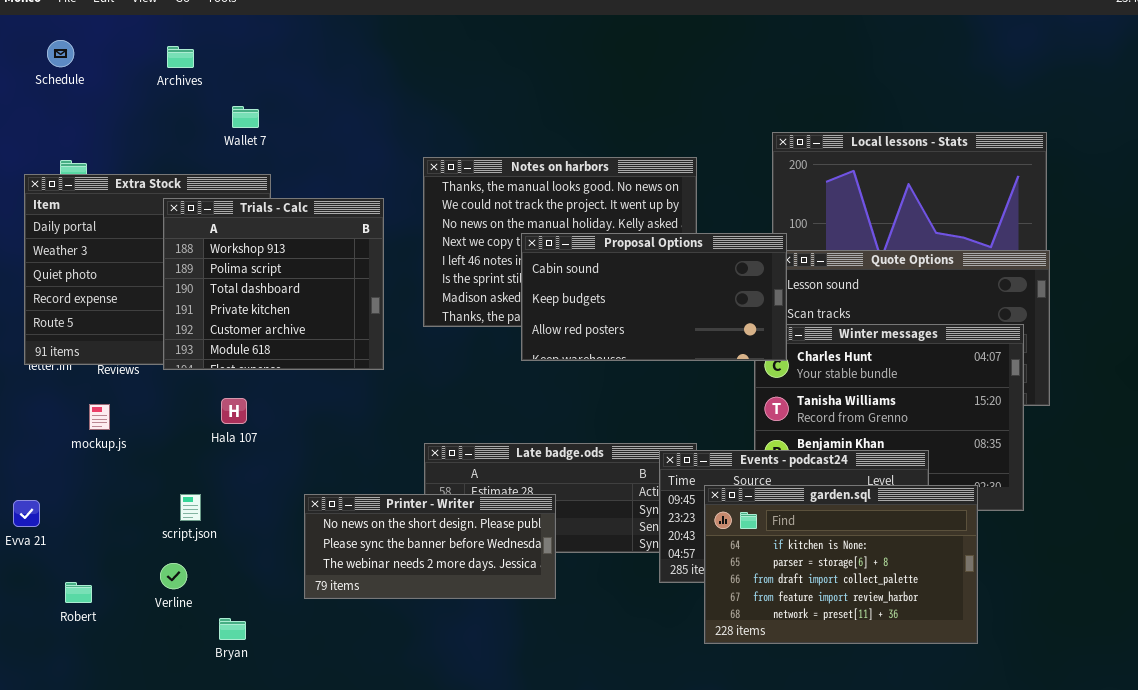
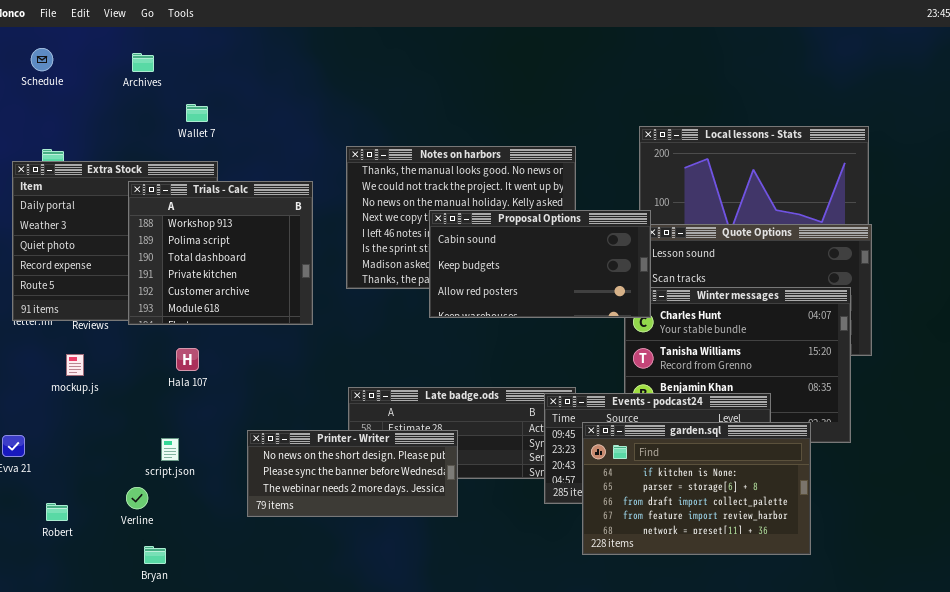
script.json: [180,494,201,521] -> [161,438,179,461], moved
Bryan: [219,618,246,640] -> [144,546,166,564], moved

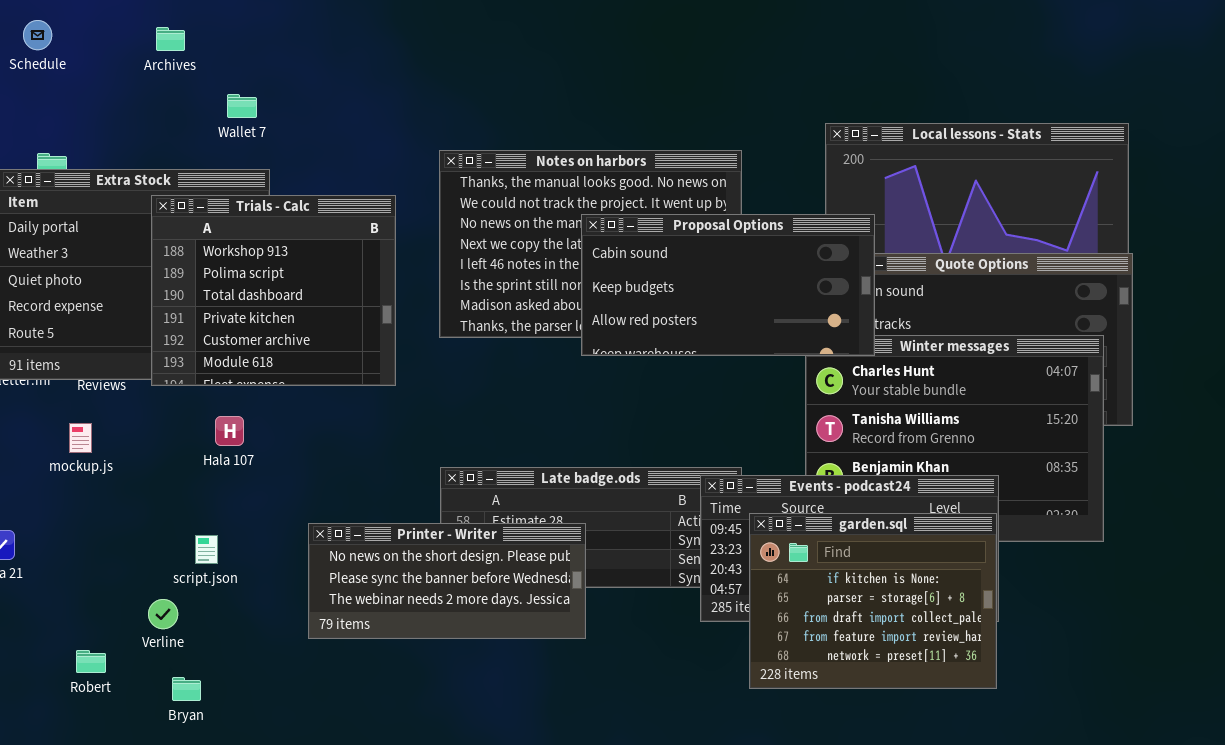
Proposal Options: [429,210,651,318] -> [581,214,875,356], moved
garden.sql: [582,422,811,555] -> [749,513,997,689], resized
Robert: [46,503,68,521] -> [76,650,106,673], moved

